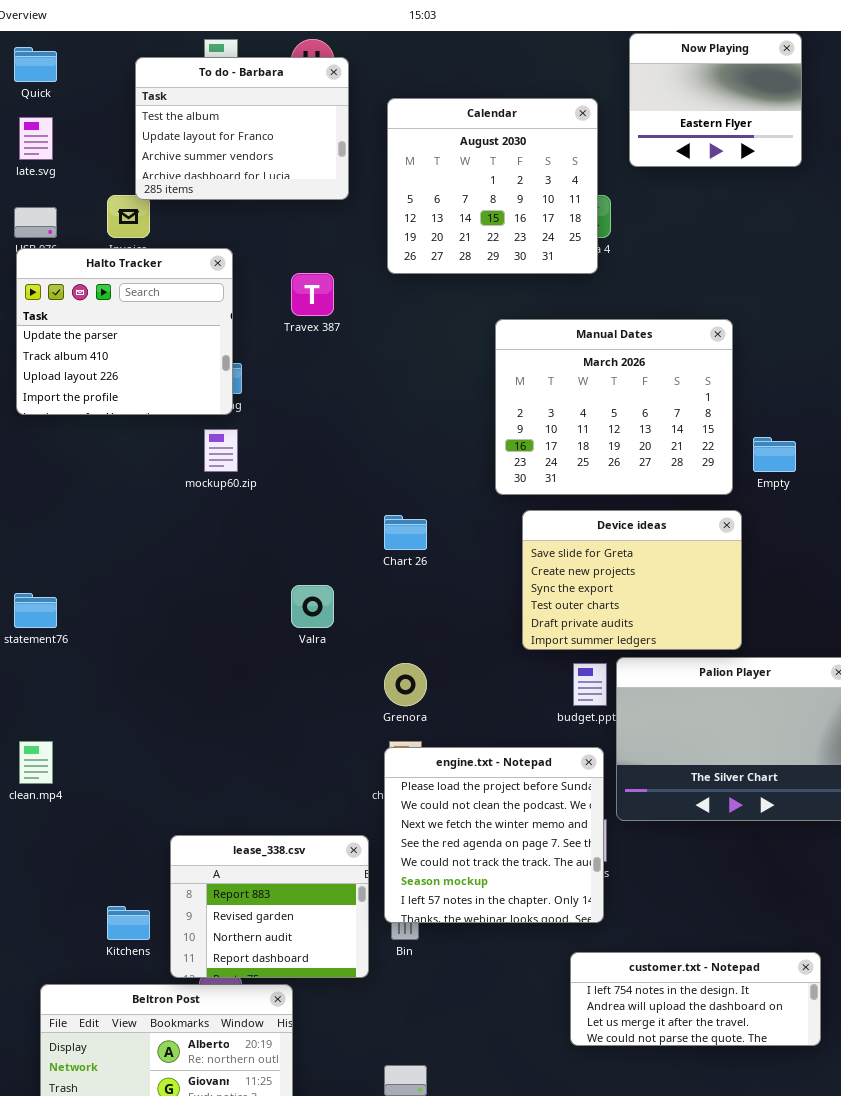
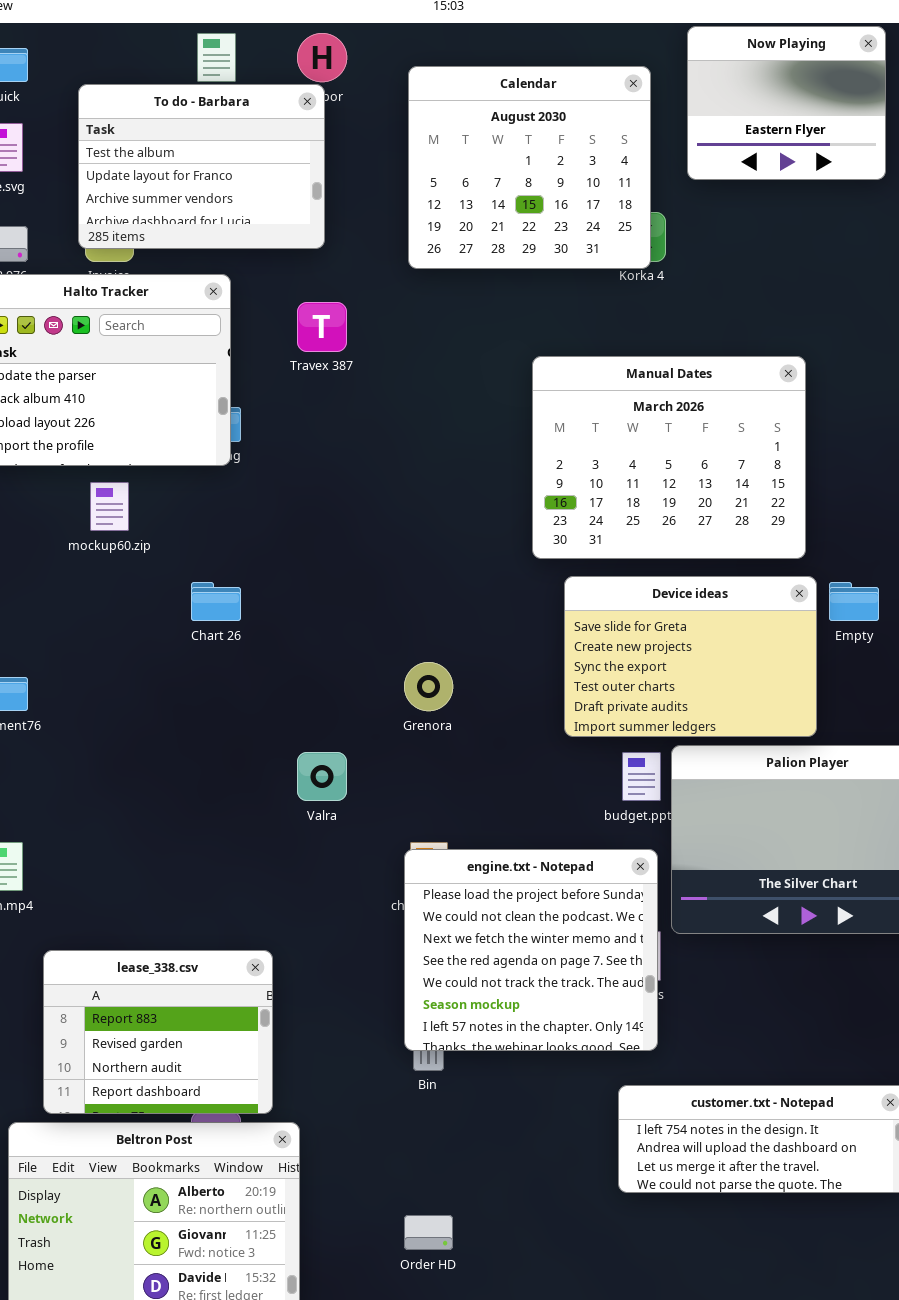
To do - Barbara: [135,57,349,200] -> [78,84,325,249], moved
Calendar: [387,98,598,274] -> [408,66,651,269], moved
mockup60.zip: [204,429,238,472] -> [90,482,129,531], moved
Empty: [753,437,796,472] -> [829,582,879,621], moved
Chart 26: [384,515,427,550] -> [191,582,241,621], moved
Valra: [291,585,334,628] -> [297,752,347,801], moved
Grenora: [384,663,427,706] -> [404,662,453,711], moved
lease_338.csv: [170,835,369,978] -> [43,950,273,1114], moved

